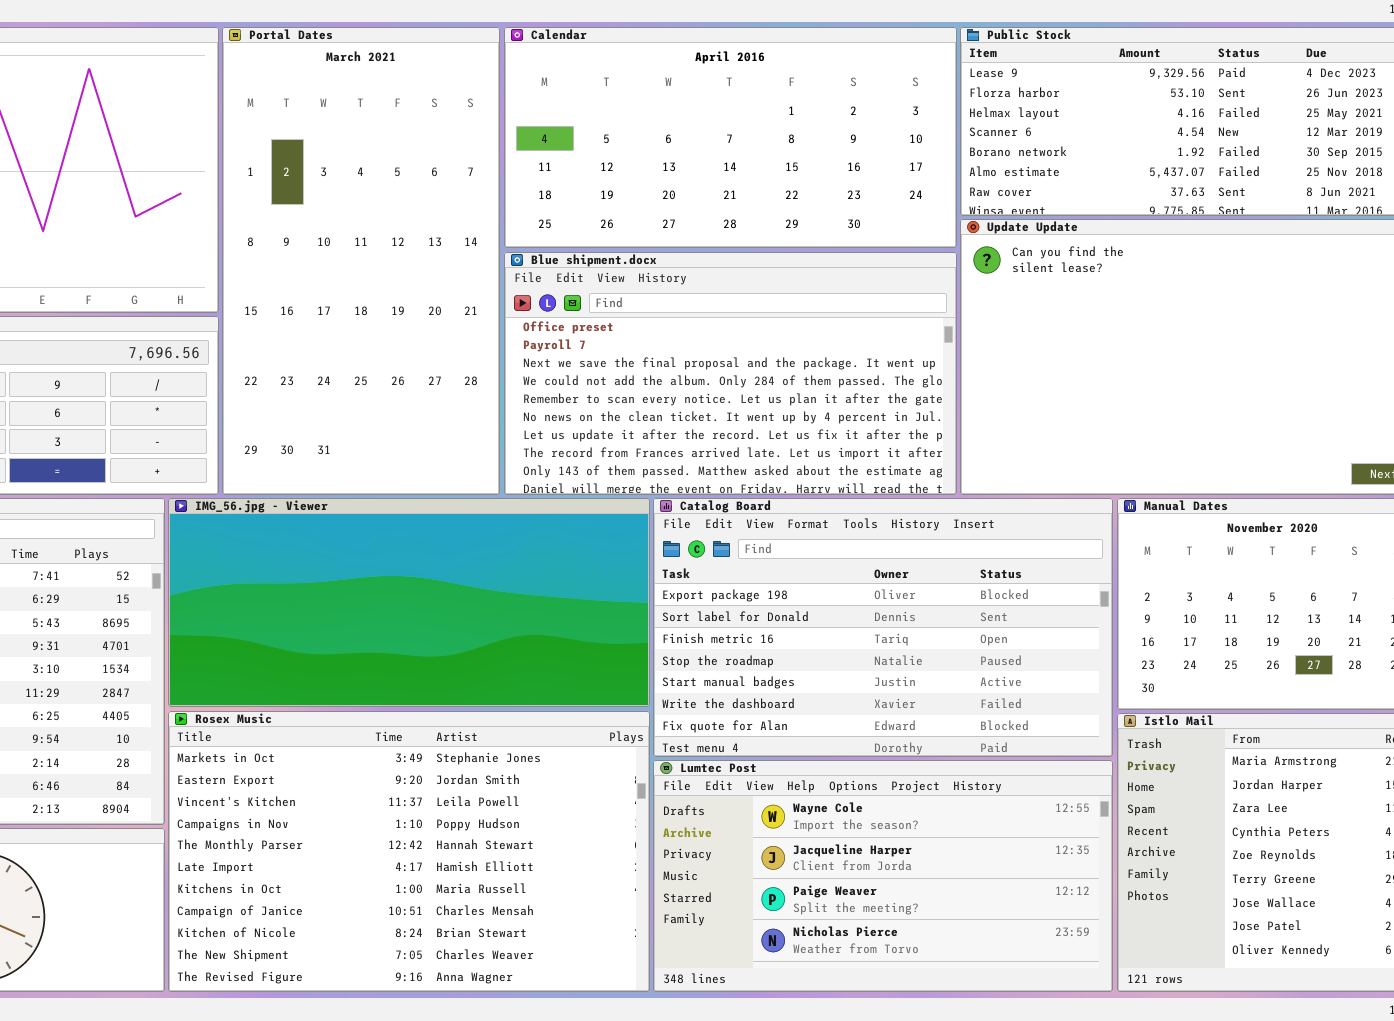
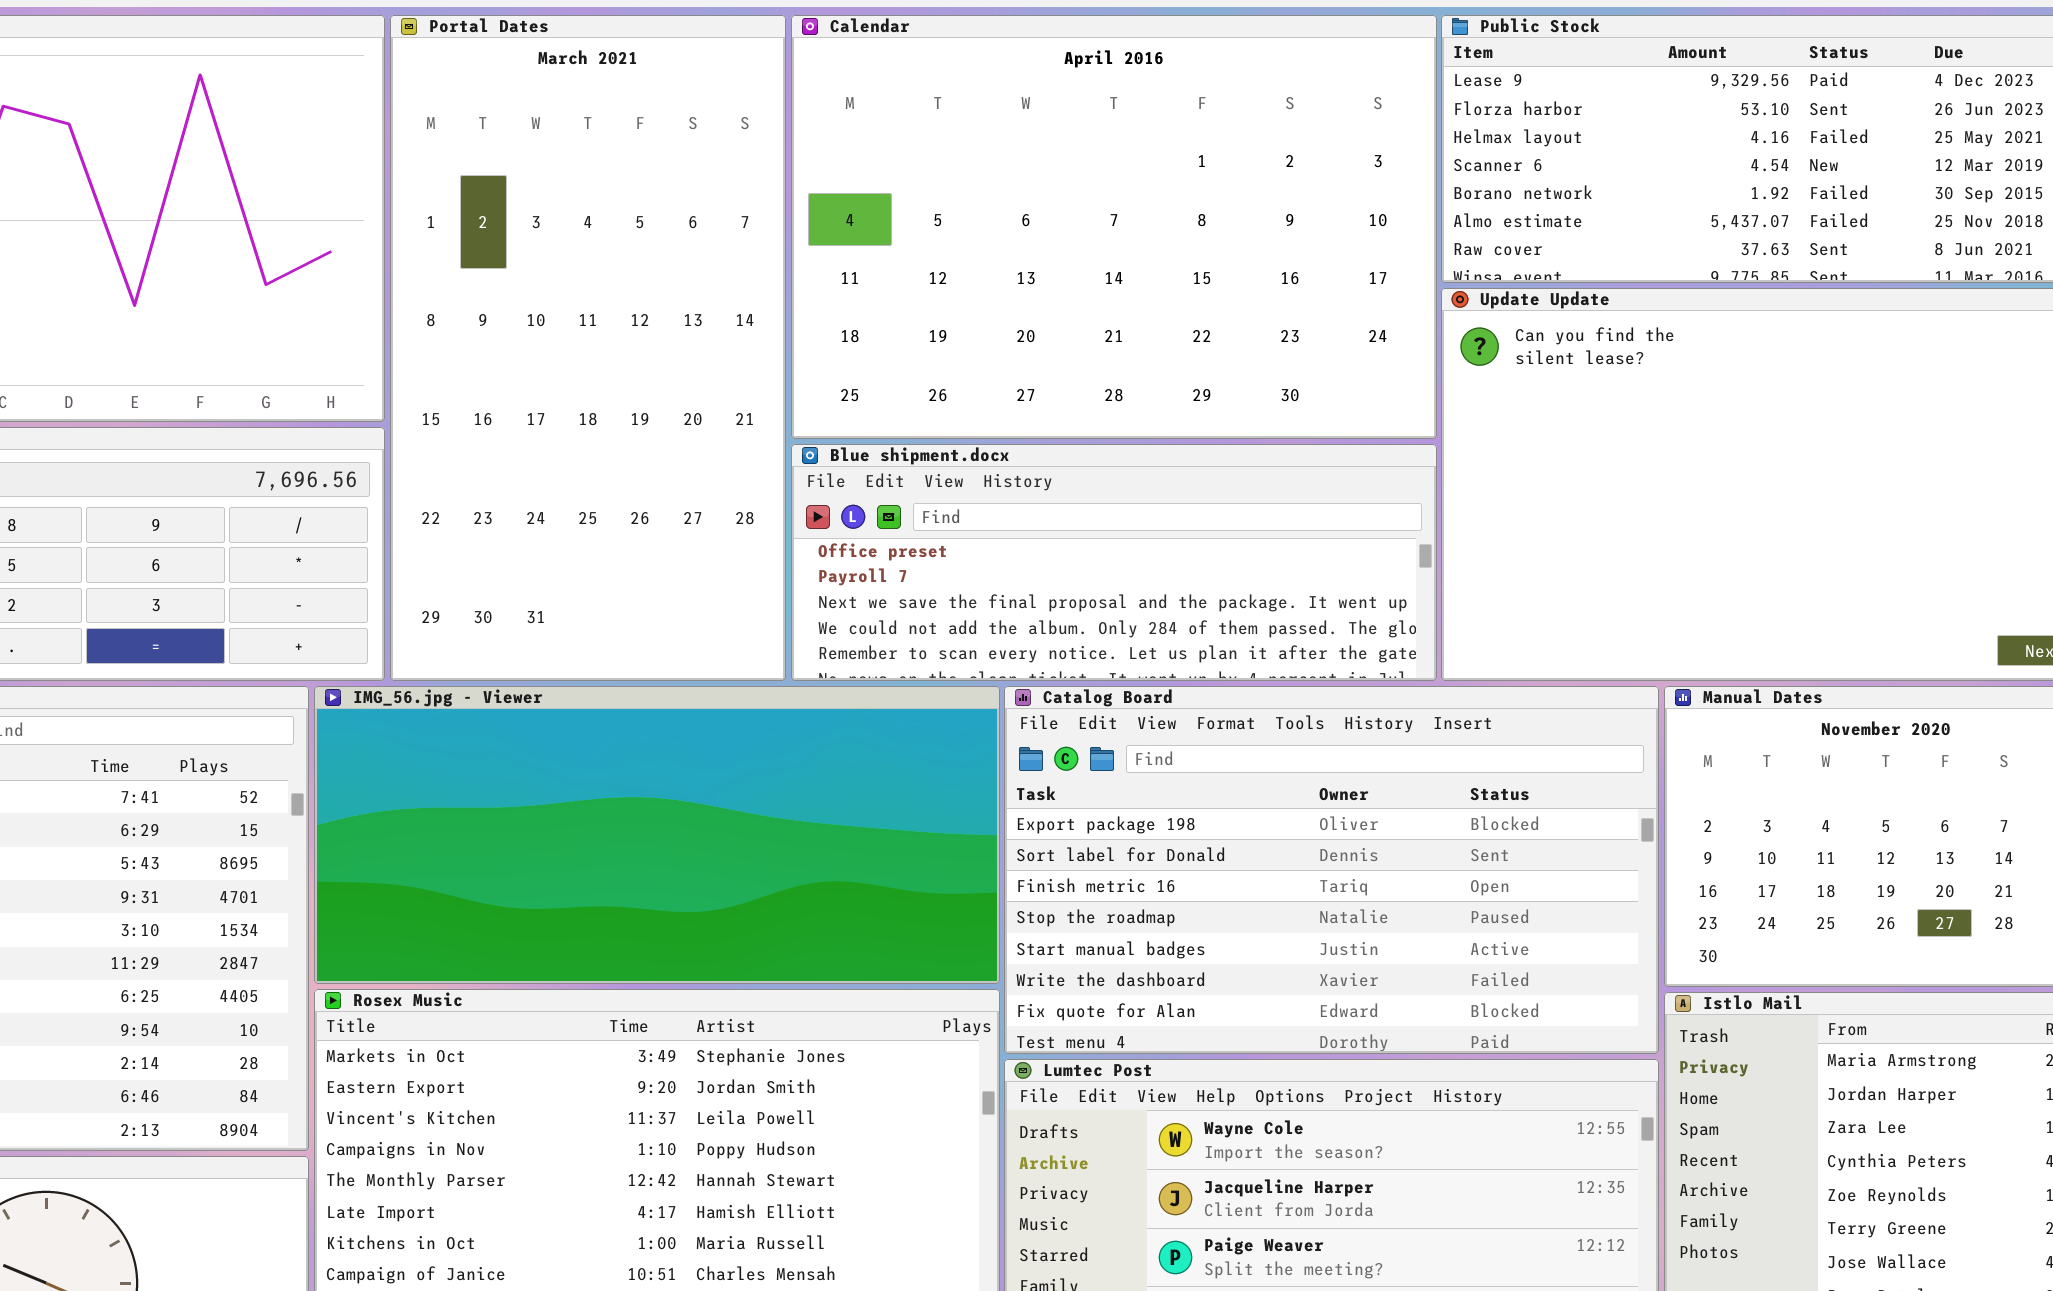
Calendar: [504,27,957,248] -> [791,15,1437,439], resized
Blue shipment.docx: [504,252,957,495] -> [791,444,1437,681], resized

